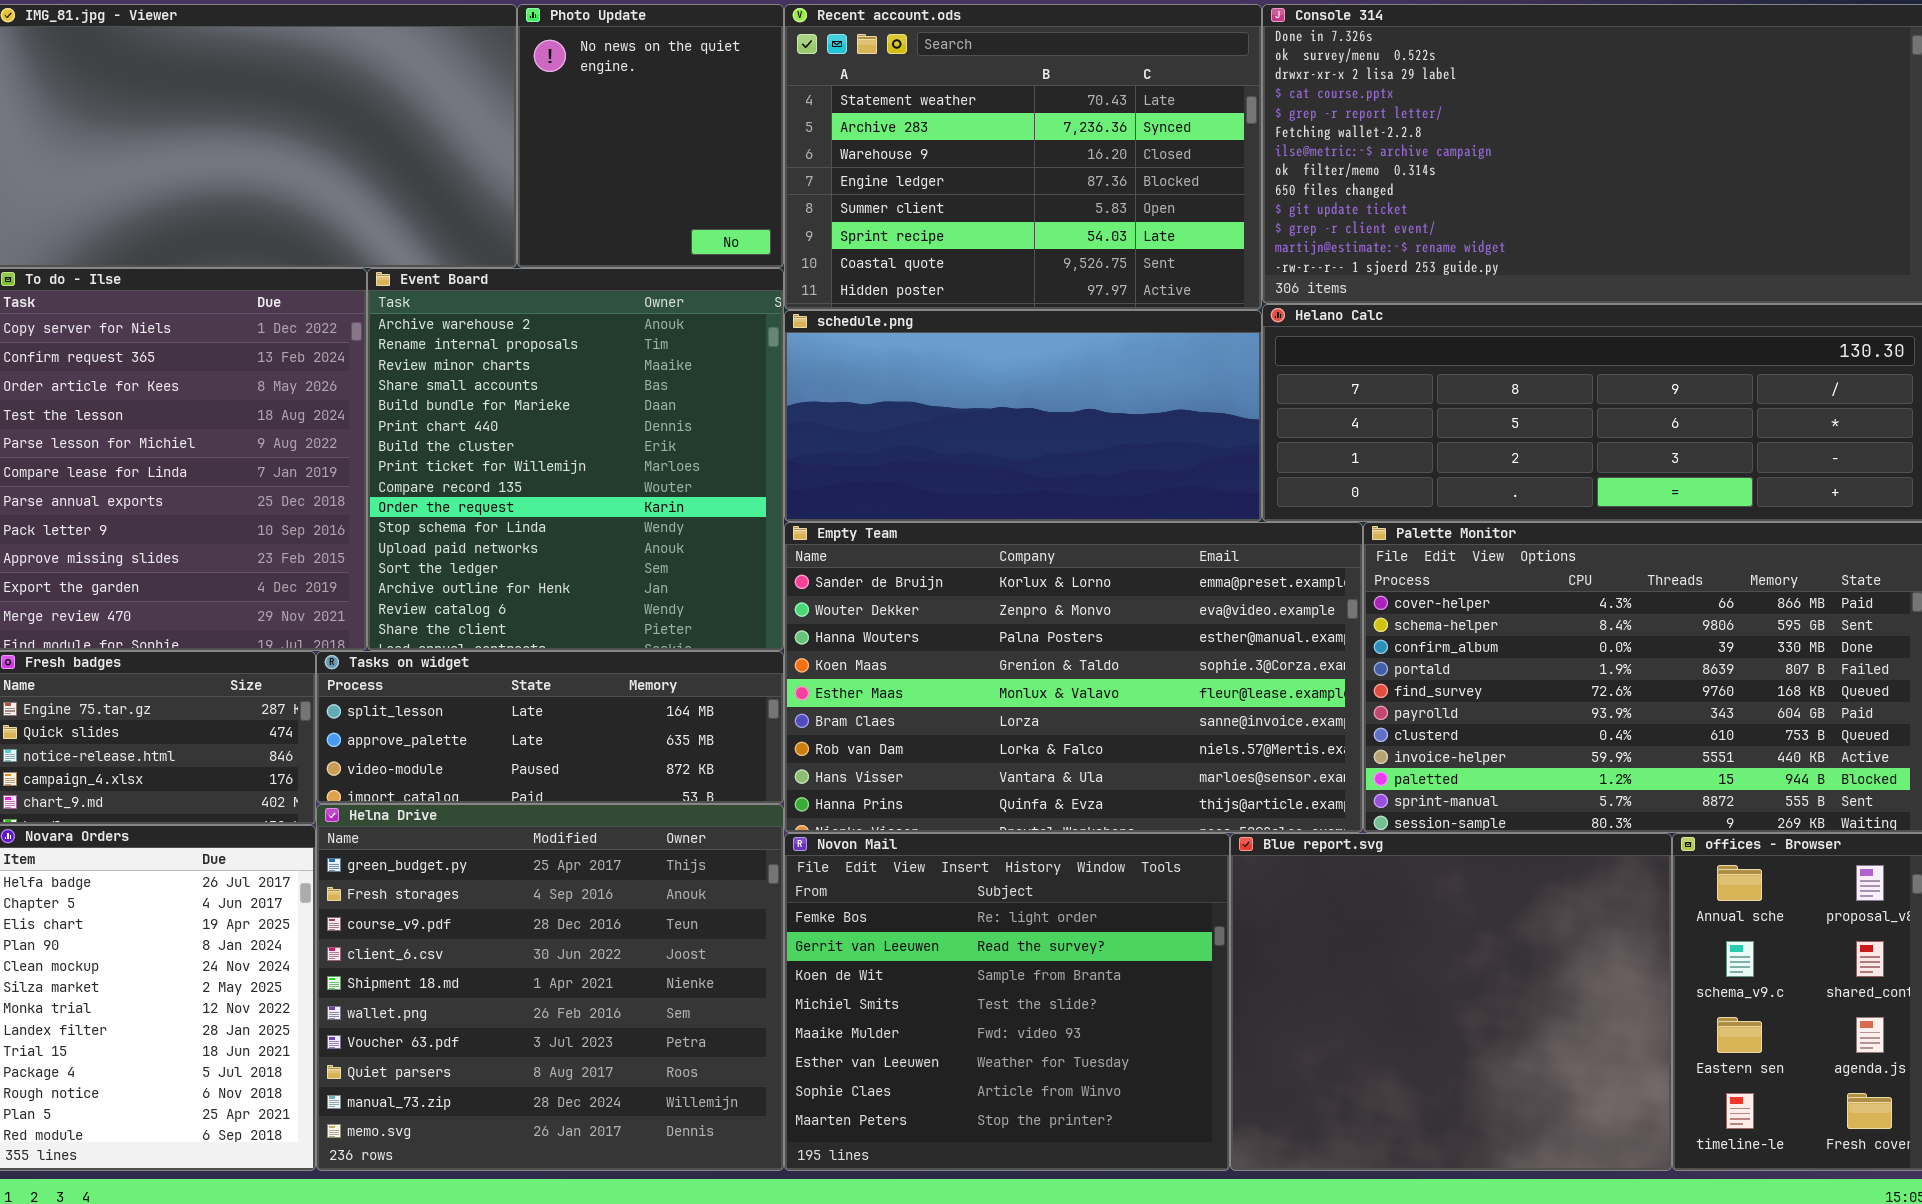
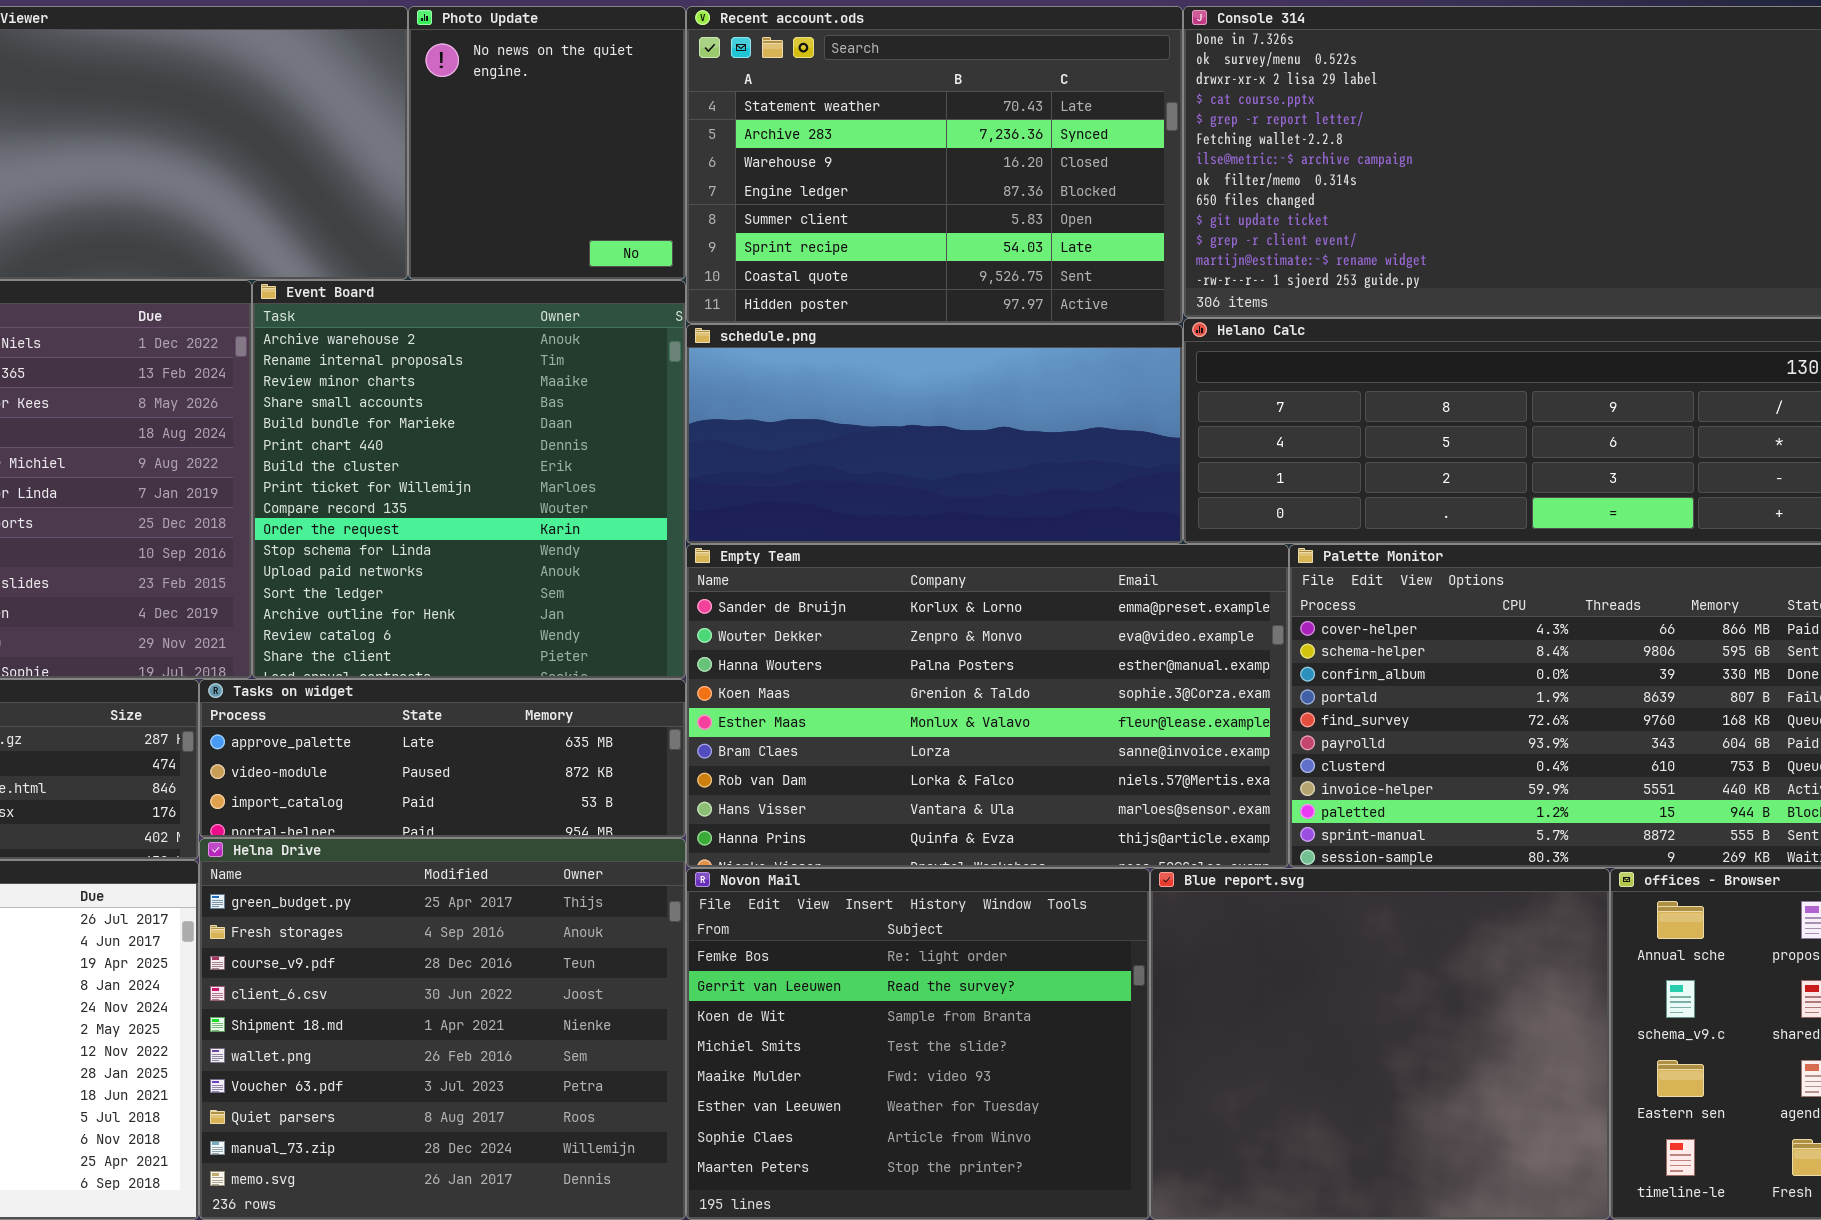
Tasks on widget: [316,651,784,804] -> [199,679,686,838], scrolled down 1 row

